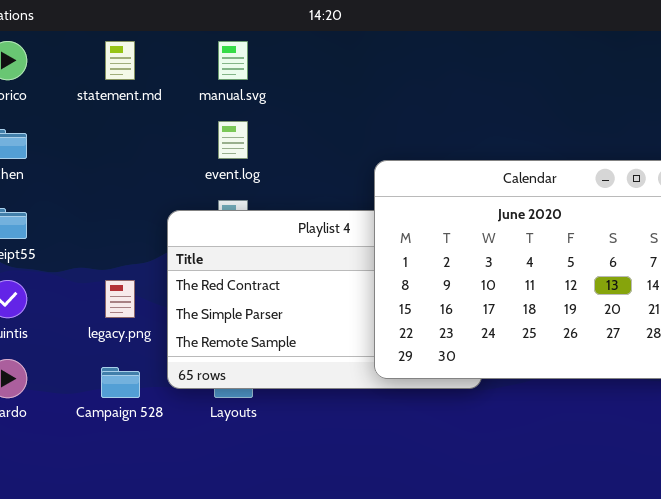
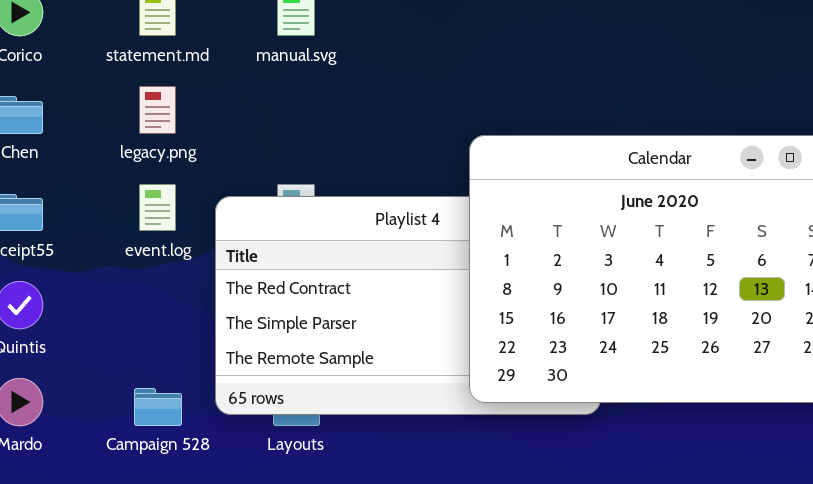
event.log: [218,121,248,159] -> [139,184,176,231], moved
legacy.png: [105,280,135,318] -> [139,86,176,134], moved

